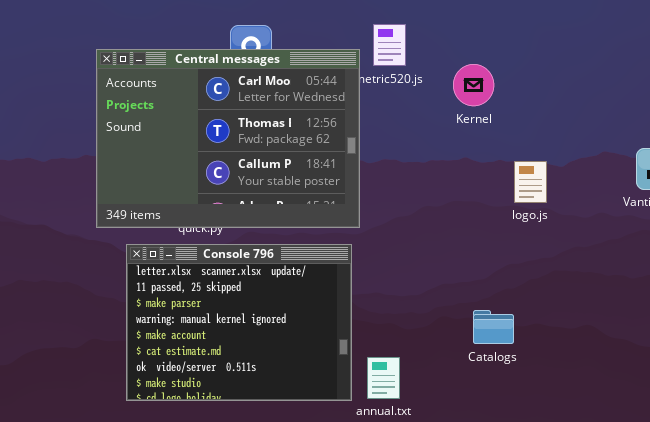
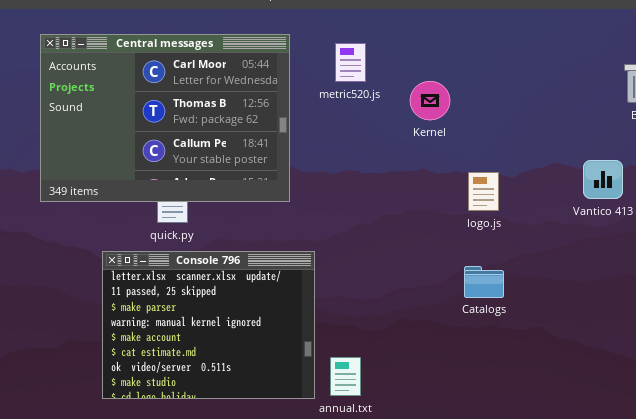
Central messages: [96,49,360,228] -> [40,34,290,202], moved
Catalogs: [473,310,514,344] -> [464,266,504,298], moved

